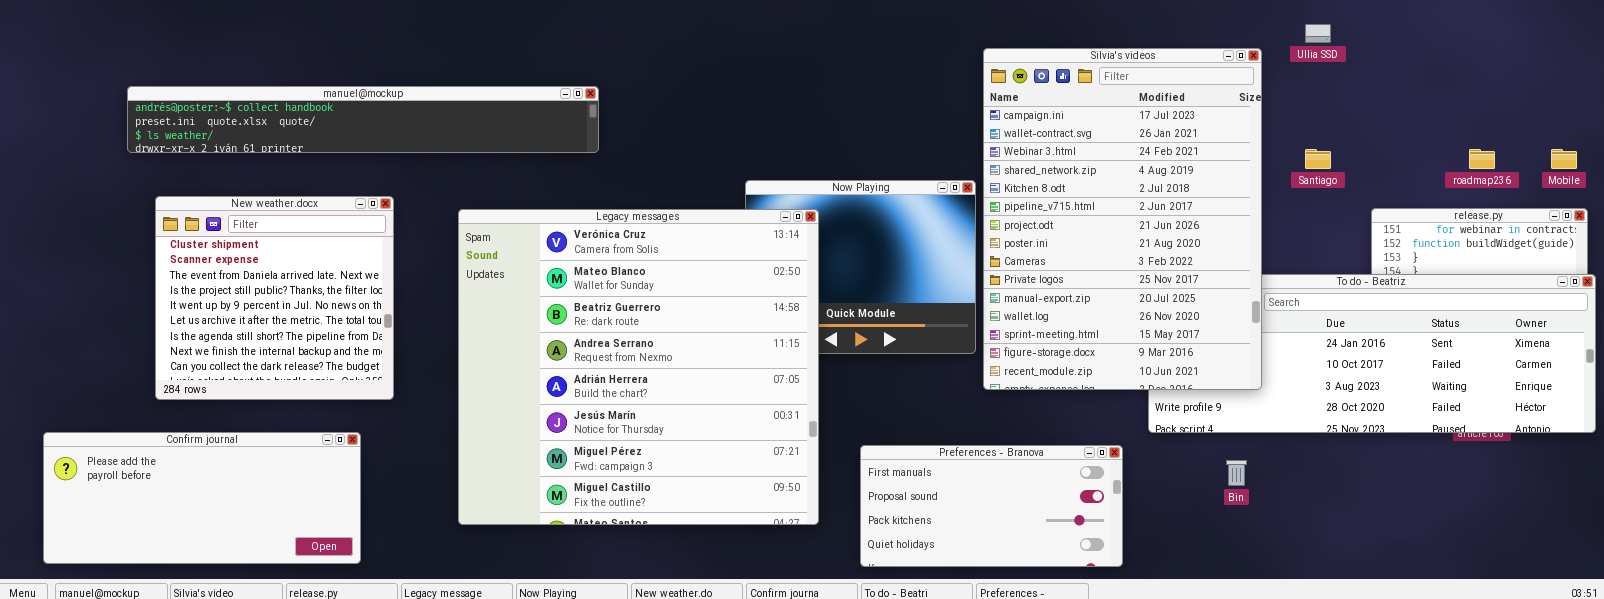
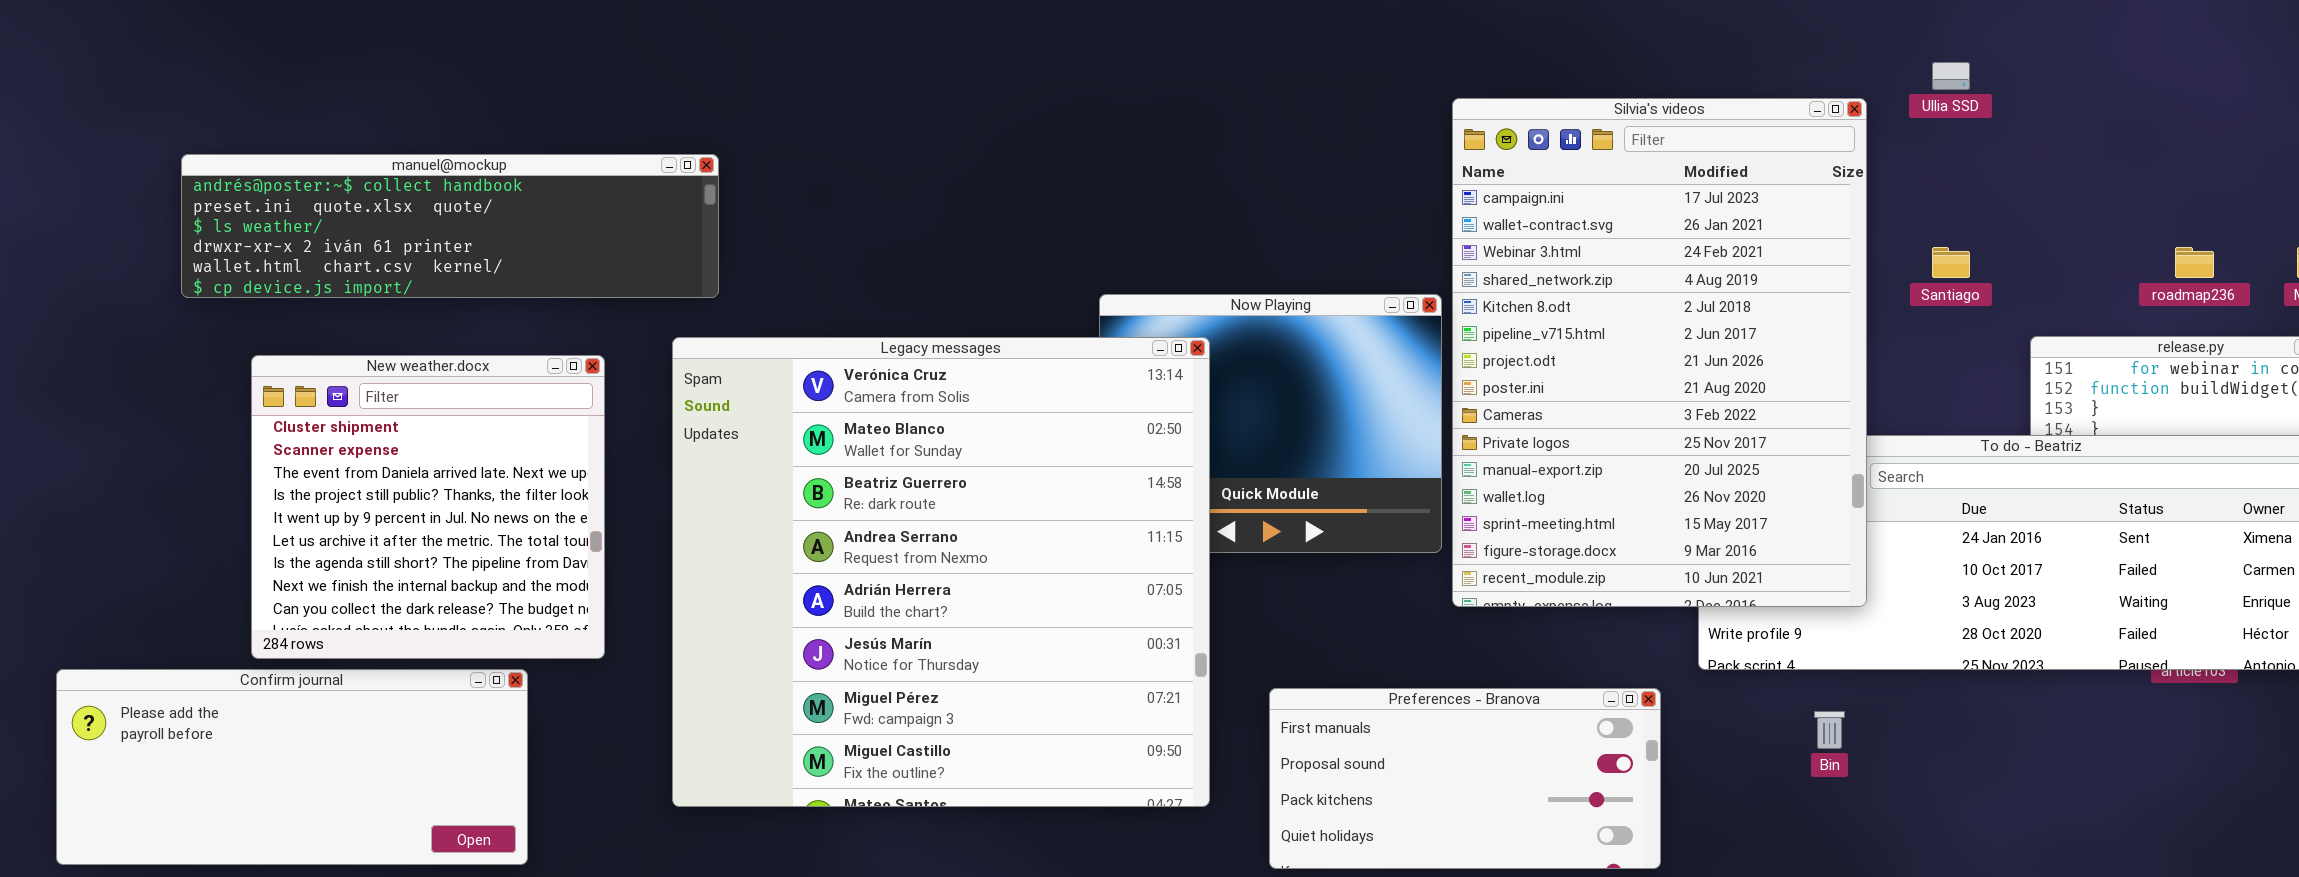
manuel@mockup: [127,86,599,153] -> [181,154,719,298], resized
New weather.docx: [155,196,394,400] -> [251,355,605,659], moved

